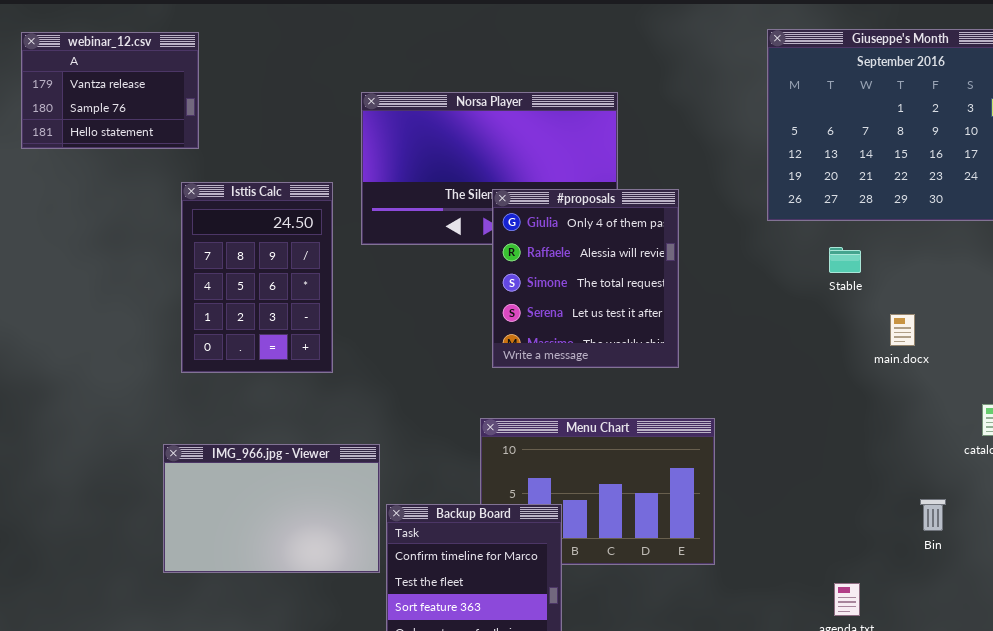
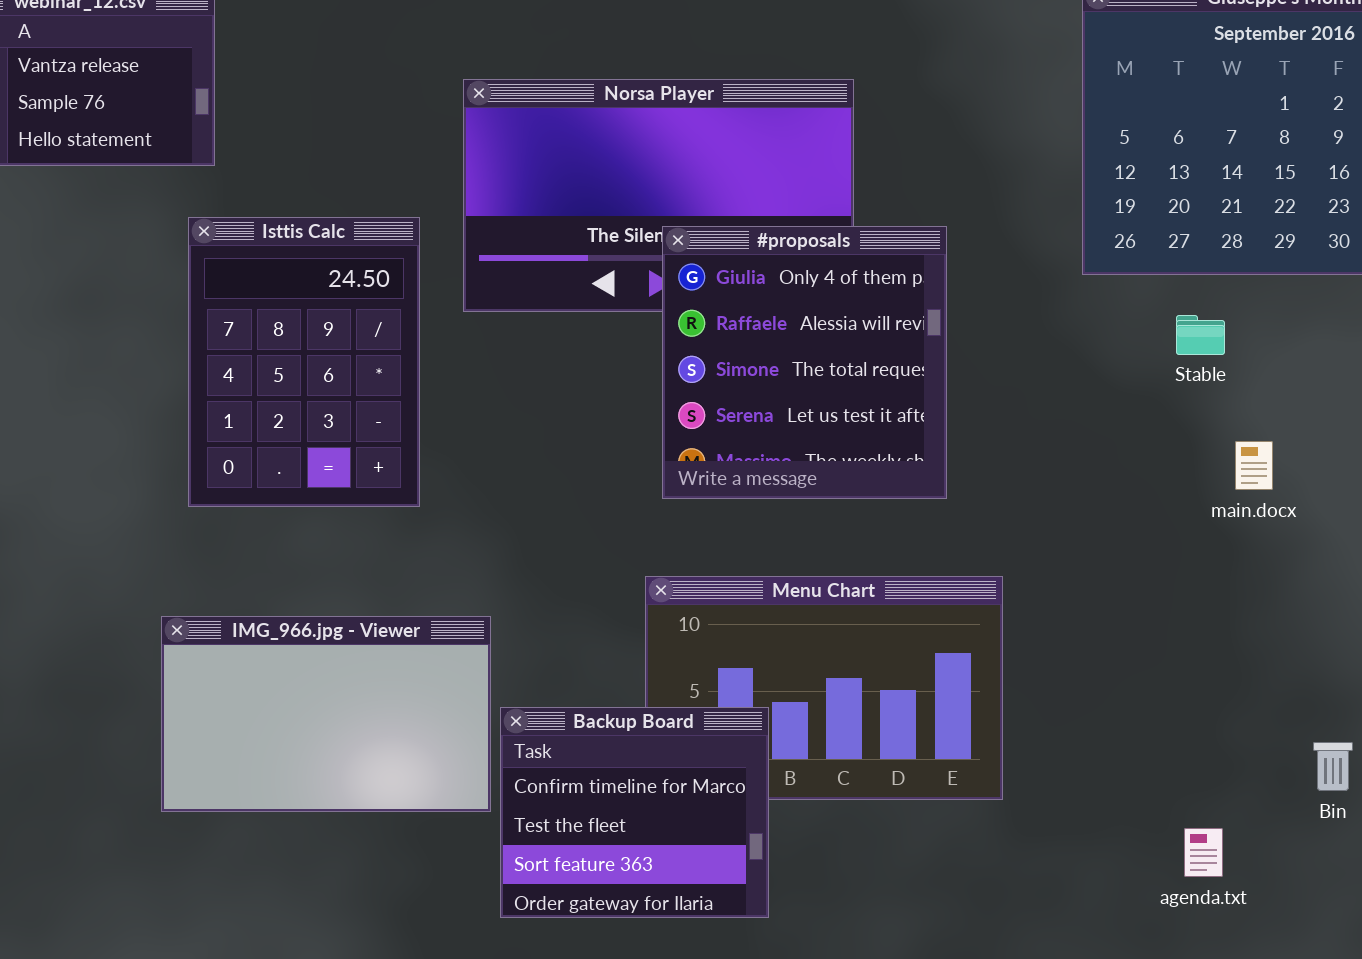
main.docx: [890,314,915,346] -> [1235,441,1273,490], moved
Bin: [920,499,946,531] -> [1313,742,1353,791], moved

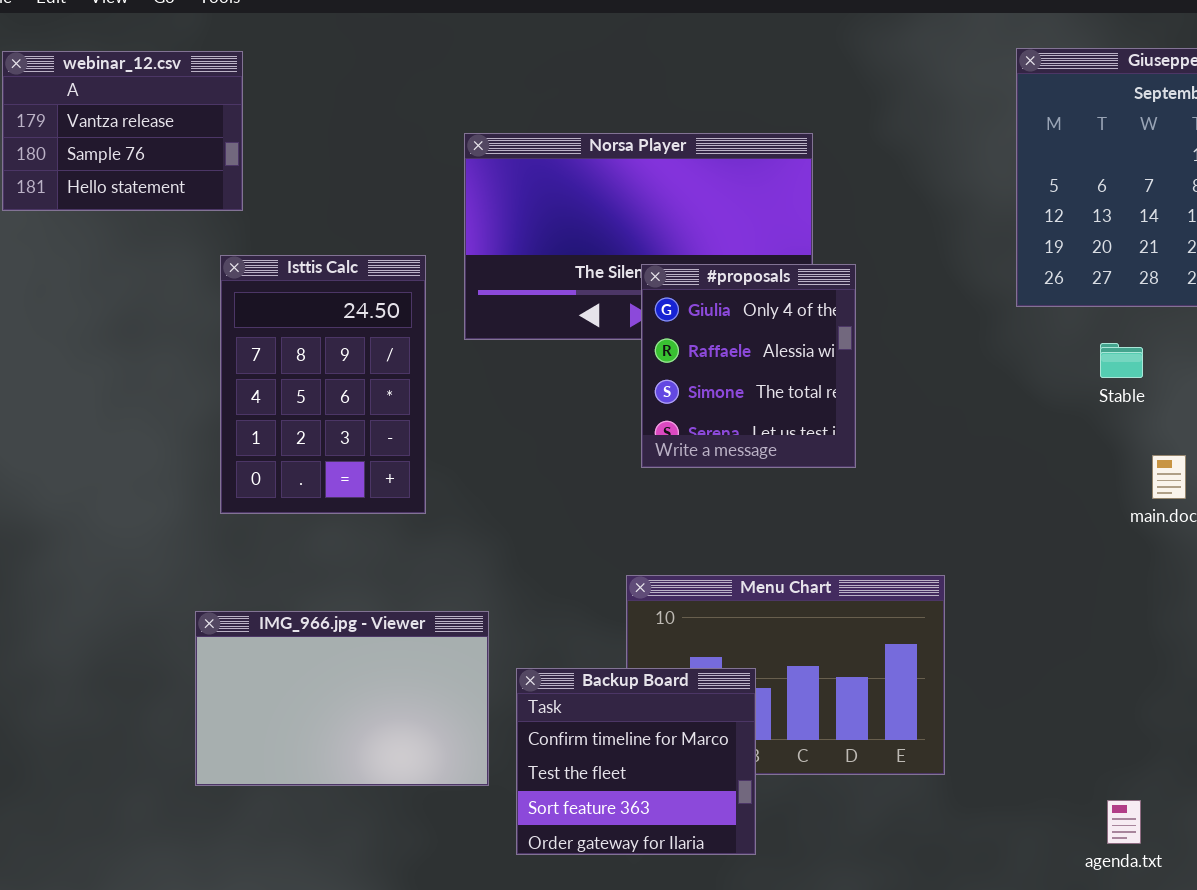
#proposals: [662,226,947,499] -> [641,264,856,468], resized
Backup Board: [500,707,769,918] -> [516,668,756,855], moved

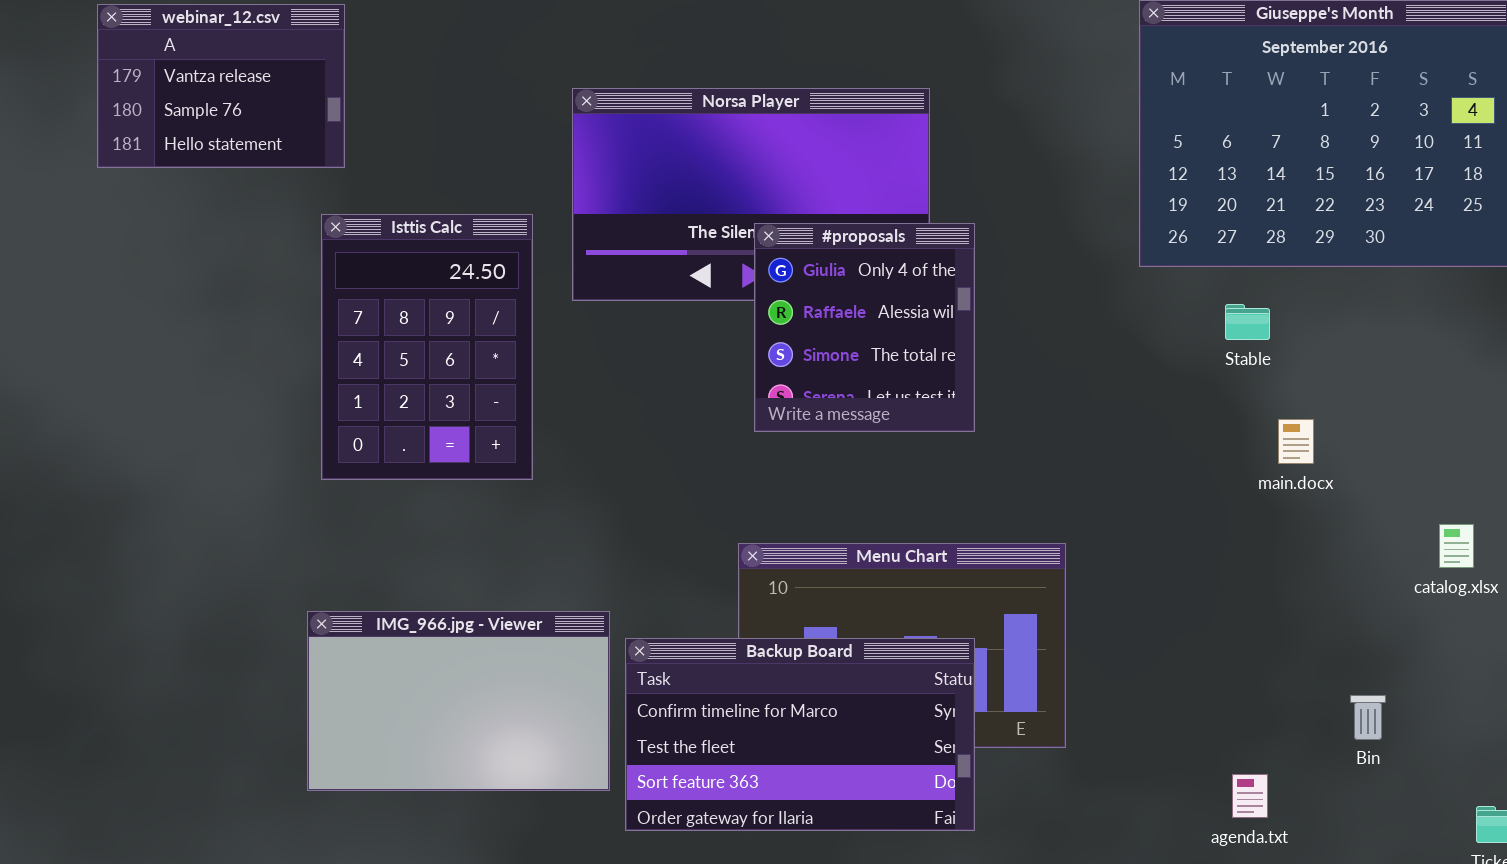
IMG_966.jpg - Viewer: [195,611,489,786] -> [307,611,610,791], moved
Backup Board: [516,668,756,855] -> [625,638,975,831], resized

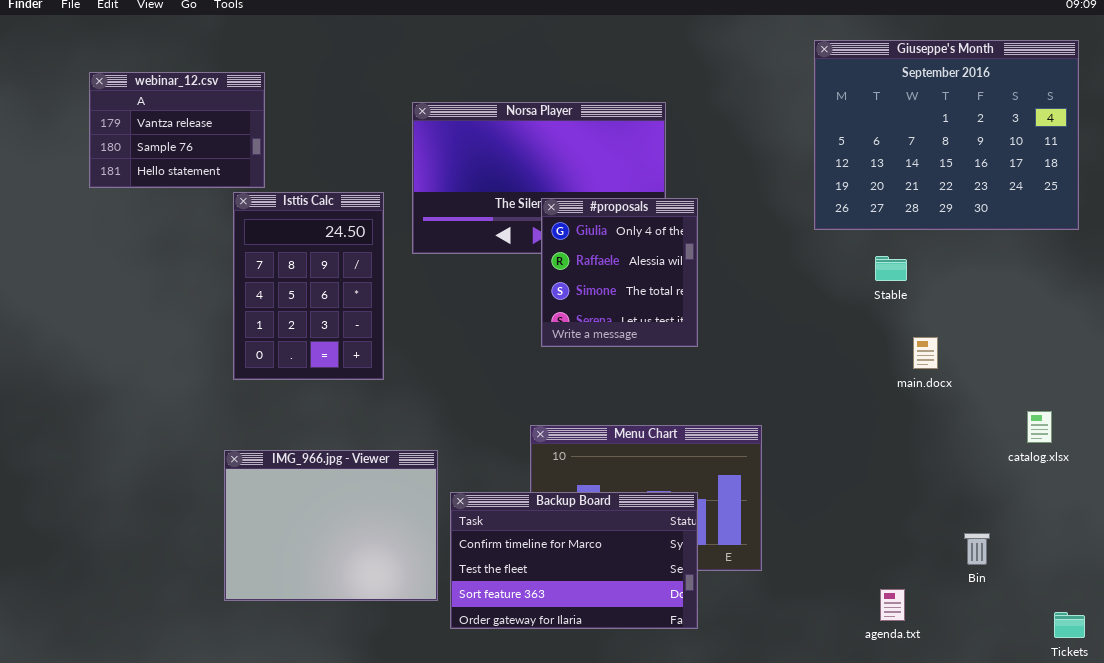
webinar_12.csv: [97,4,345,168] -> [89,72,265,188], moved
IMG_966.jpg - Viewer: [307,611,610,791] -> [224,450,438,601], resized

